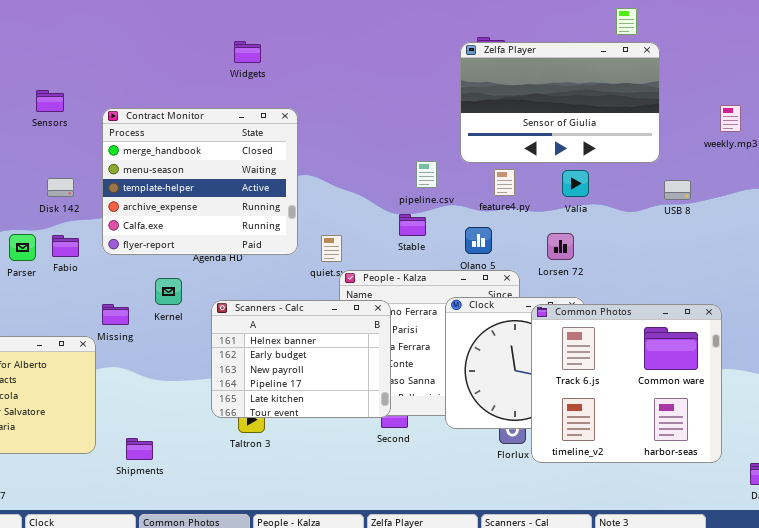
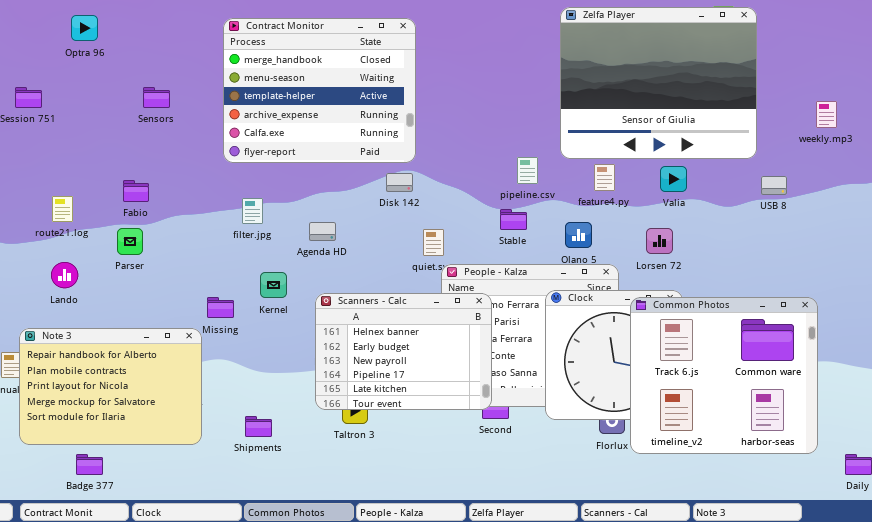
Zelfa Player: [460,42,660,163] -> [560,7,757,159], resized
Contract Monitor: [102,108,298,255] -> [223,18,416,163], moved
Disk 142: [47,178,74,197] -> [386,173,413,192], moved
Fabio: [52,235,79,257] -> [123,180,149,202], moved
Shipments: [126,438,153,460] -> [245,416,272,437], moved

